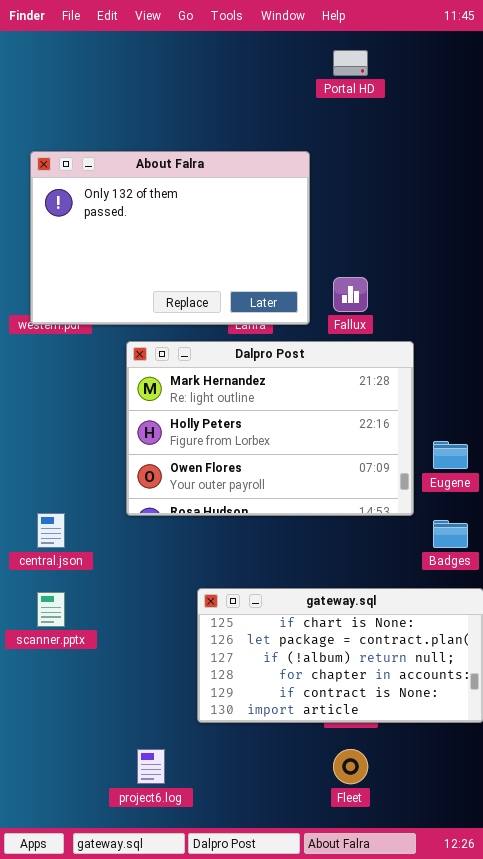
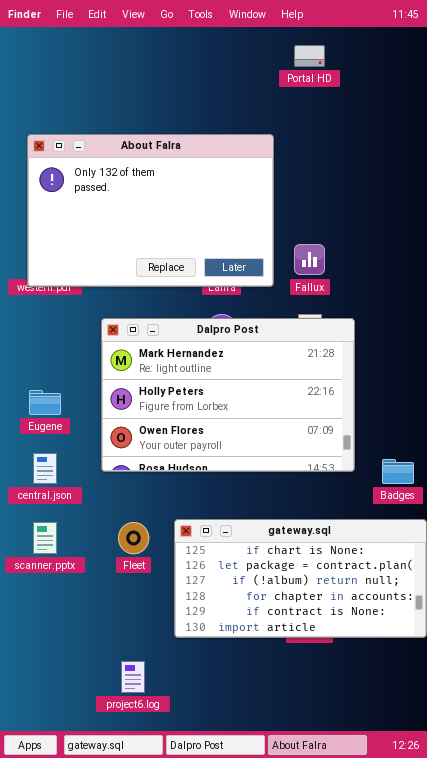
Dalpro Post: [126,341,414,516] -> [101,318,355,472], moved
Eugene: [433,441,468,469] -> [29,390,61,415], moved
Fleet: [333,749,368,784] -> [118,522,149,554], moved

